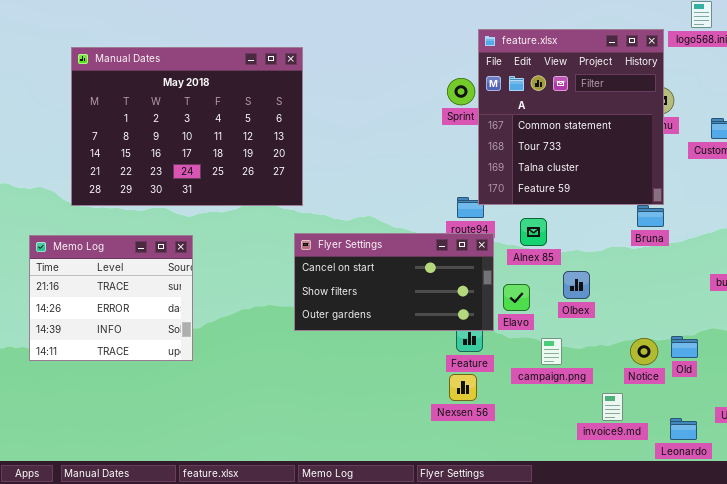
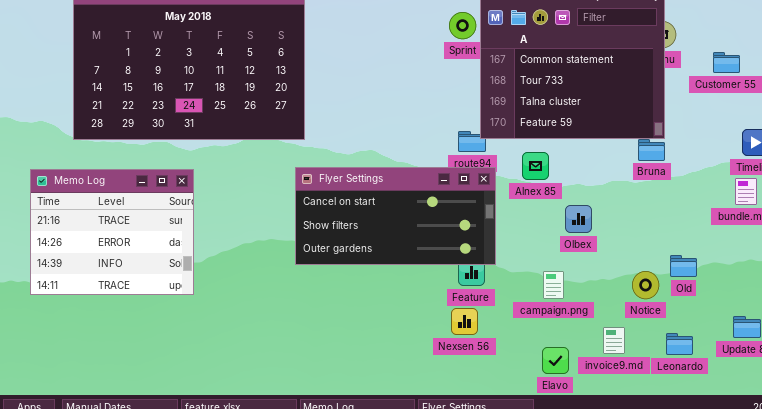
Elavo: [503,284,530,311] -> [542,347,569,374], moved
Old: [671,336,698,358] -> [670,255,697,277], moved
Leonardo: [670,418,697,440] -> [666,333,693,355], moved

